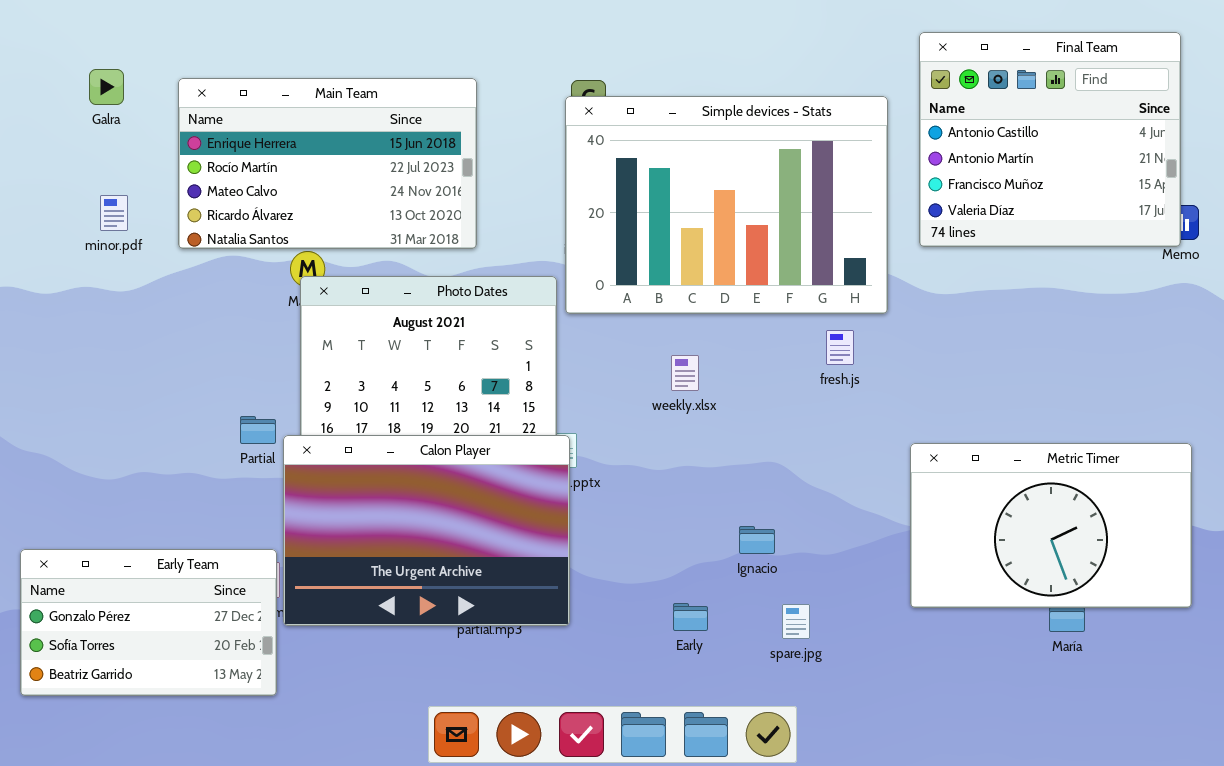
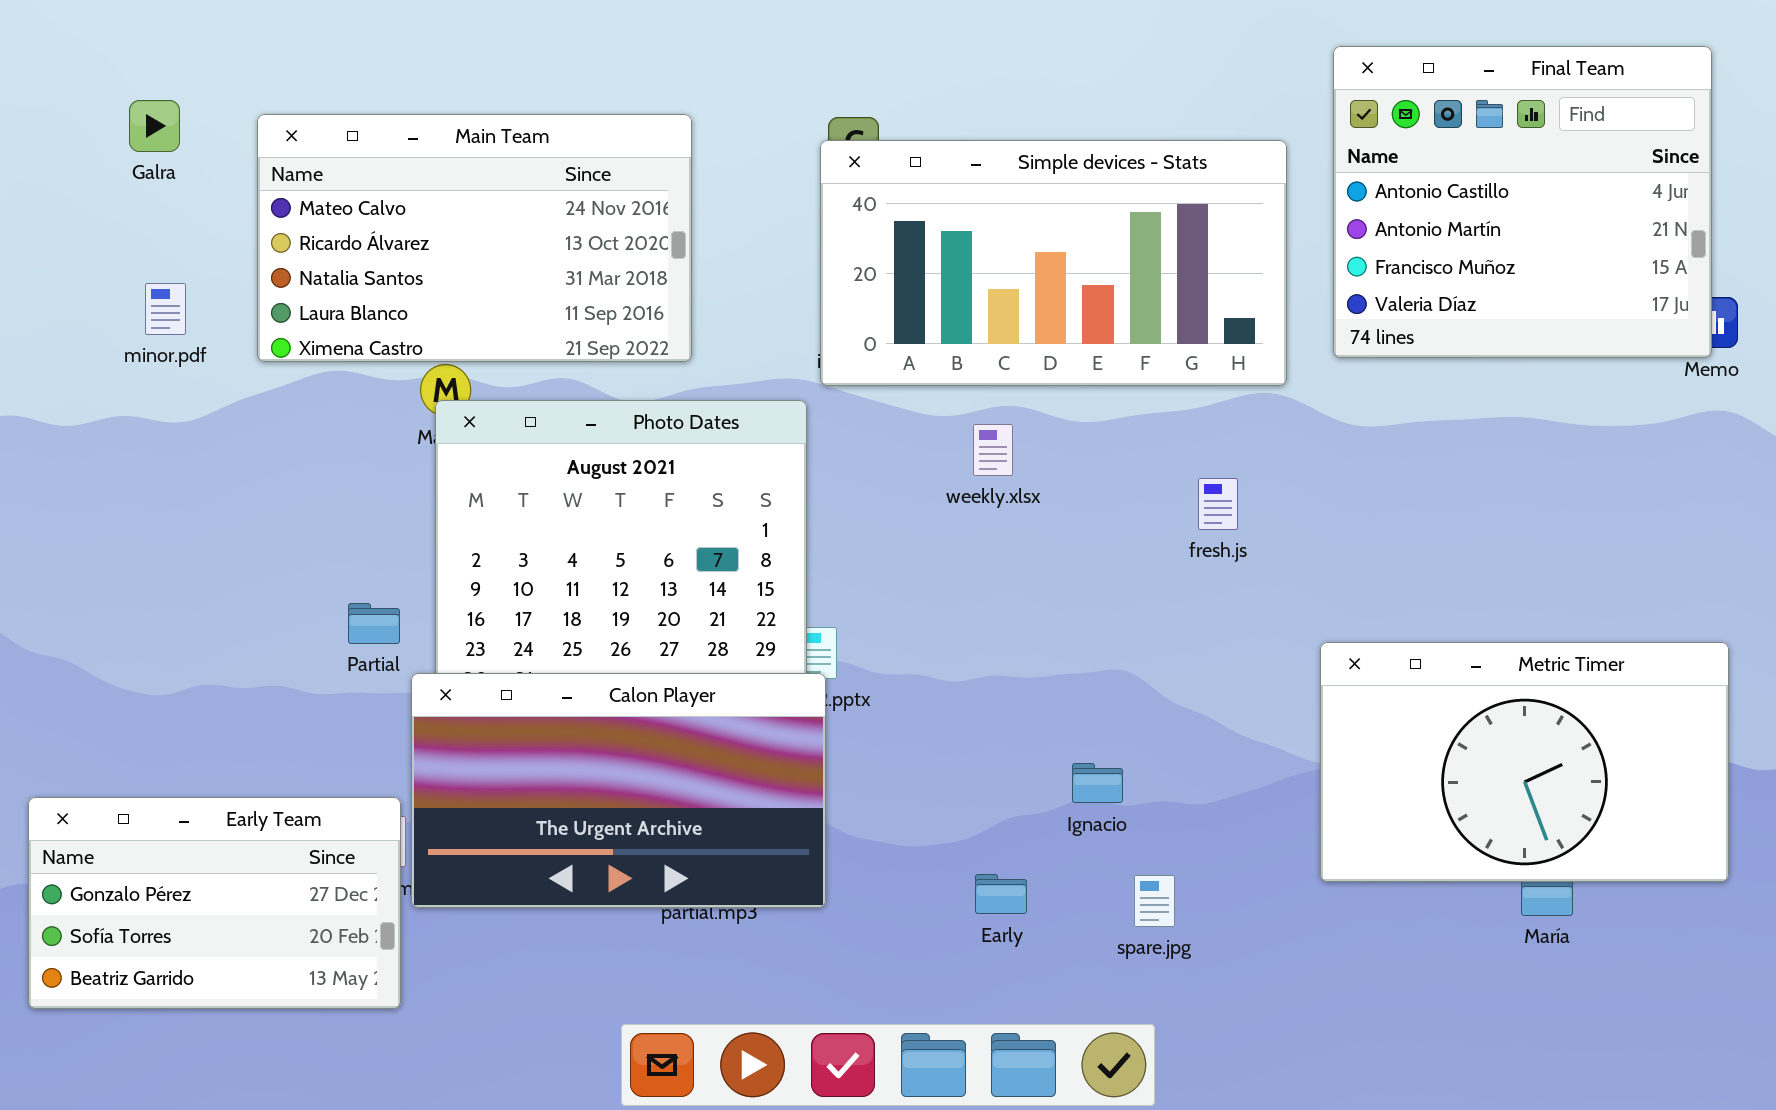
Main Team: [178,78,477,249] -> [257,114,692,362], scrolled down 2 rows
Simple devices - Stats: [565,96,888,314] -> [820,140,1287,386], resized
weekly.xlsx: [671,355,699,391] -> [973,424,1013,476], moved
Calon Player: [283,435,570,626] -> [411,673,826,908], resized

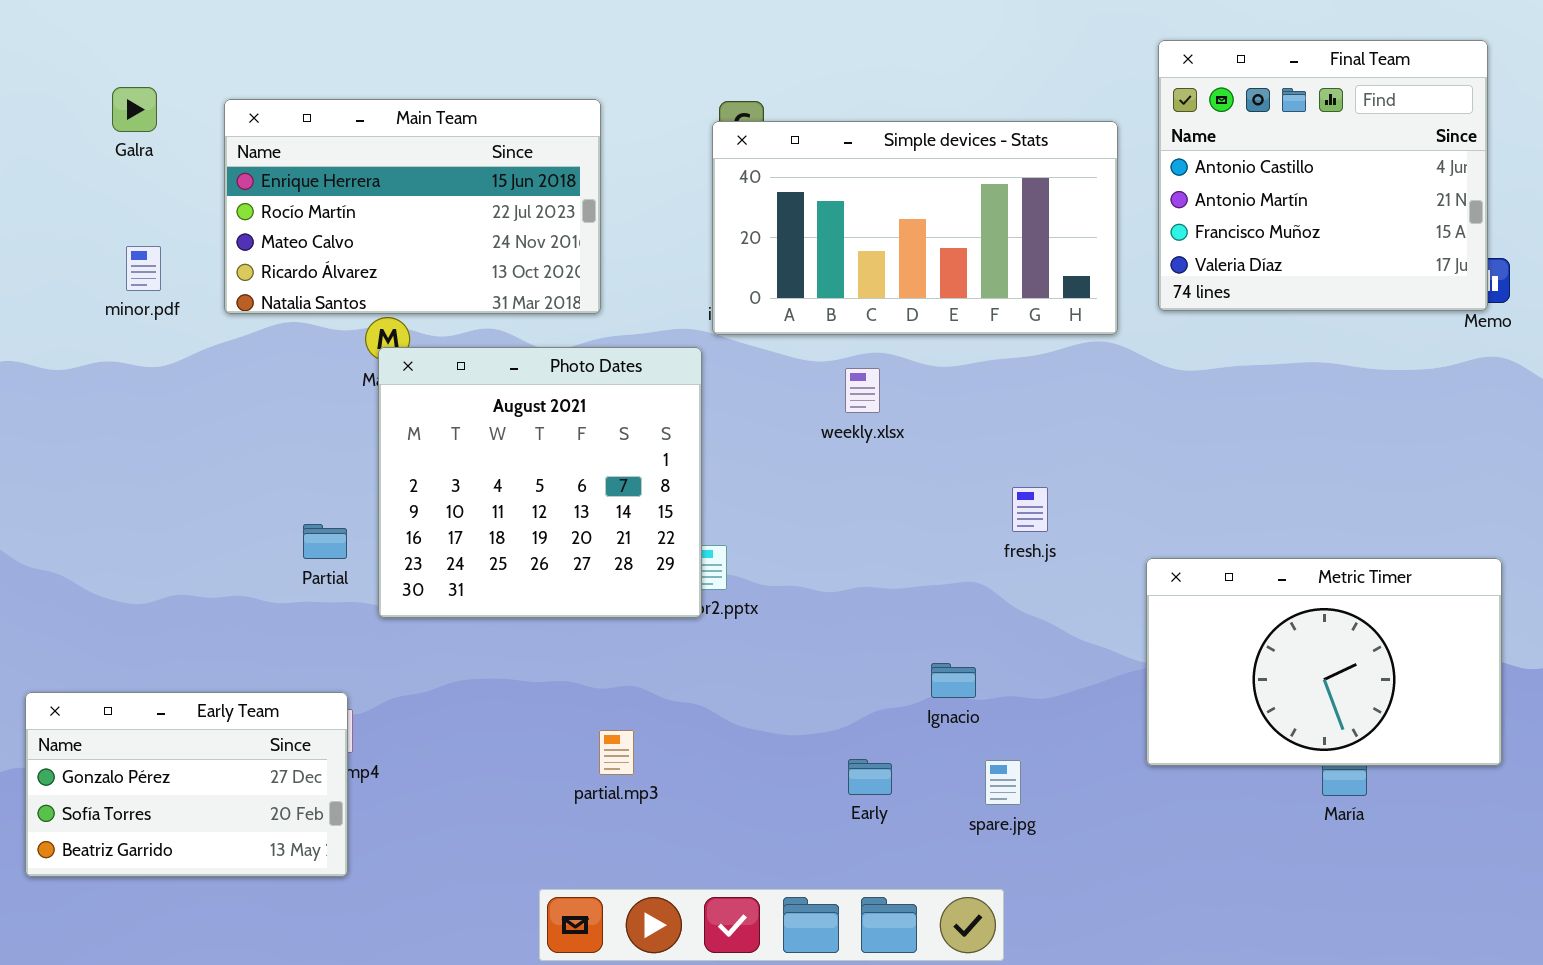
Main Team: [257,114,692,362] -> [224,99,601,314], scrolled up 2 rows
fresh.js: [1198,478,1238,530] -> [1012,487,1048,532], moved
Calon Player: [411,673,826,908] -> none, closed

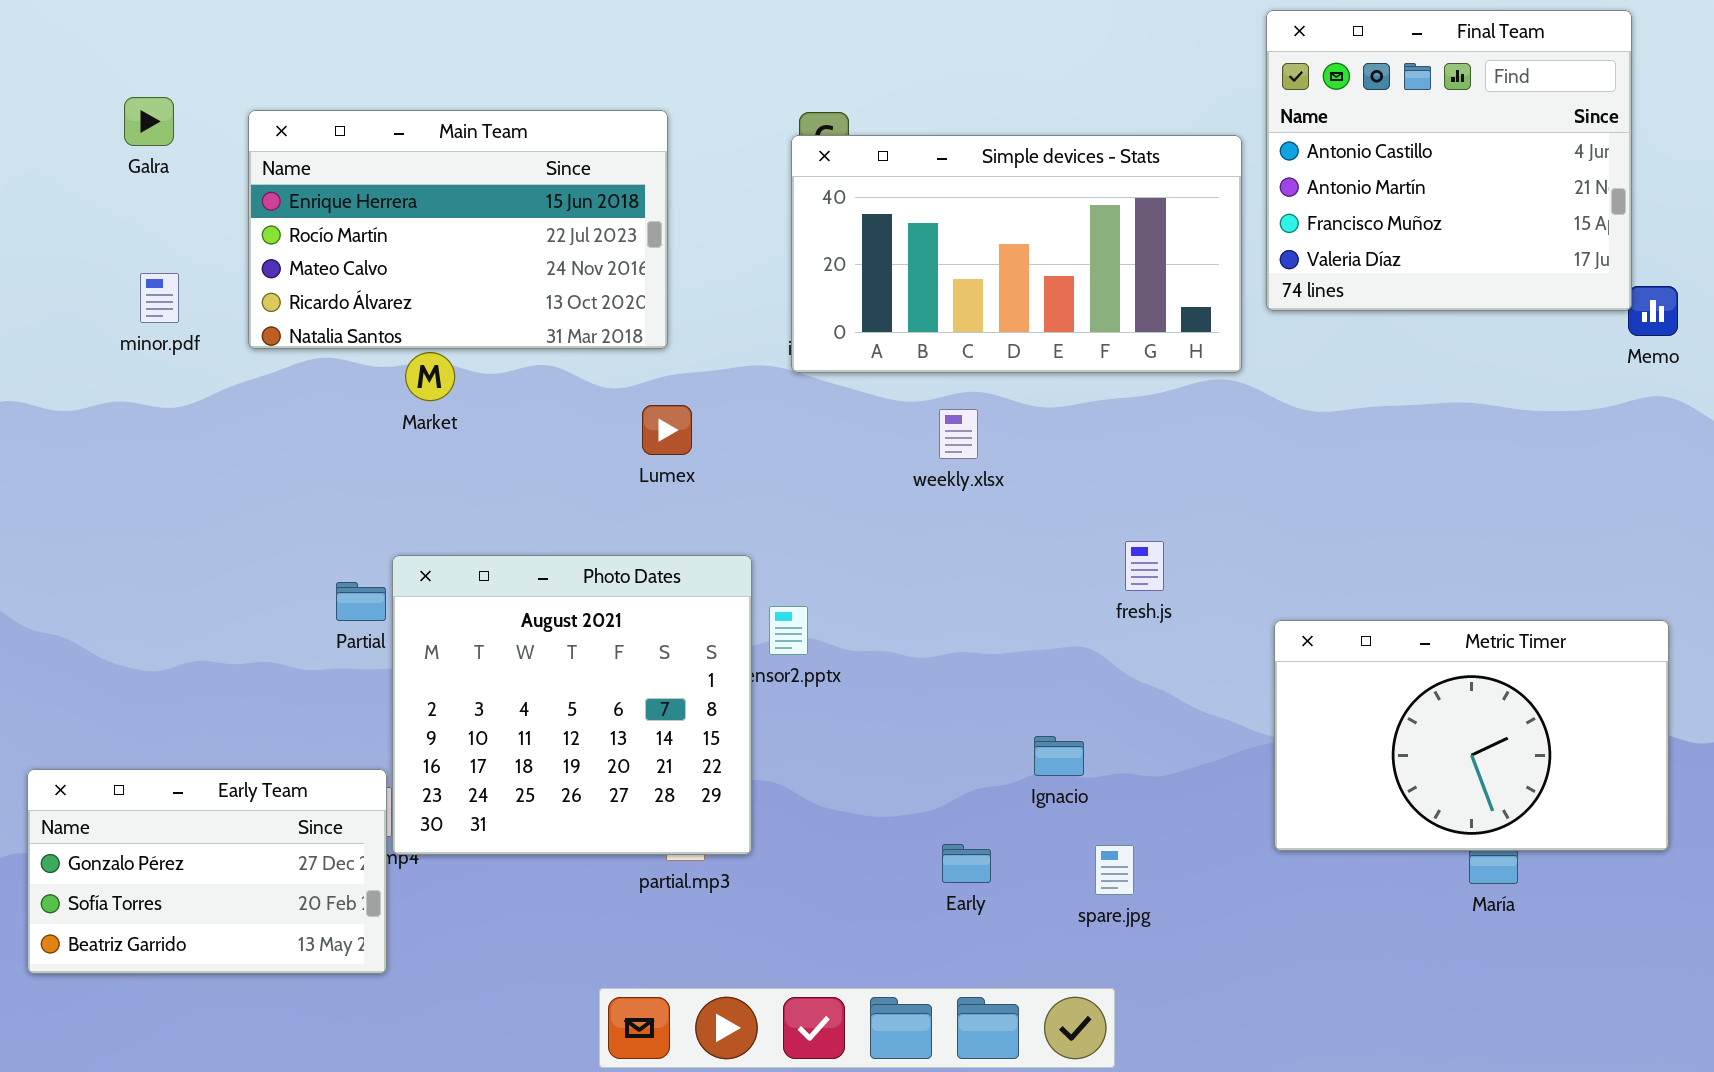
Final Team: [1158,40,1488,311] -> [1266,10,1632,311], moved
Photo Dates: [378,347,702,618] -> [392,555,752,855], moved

